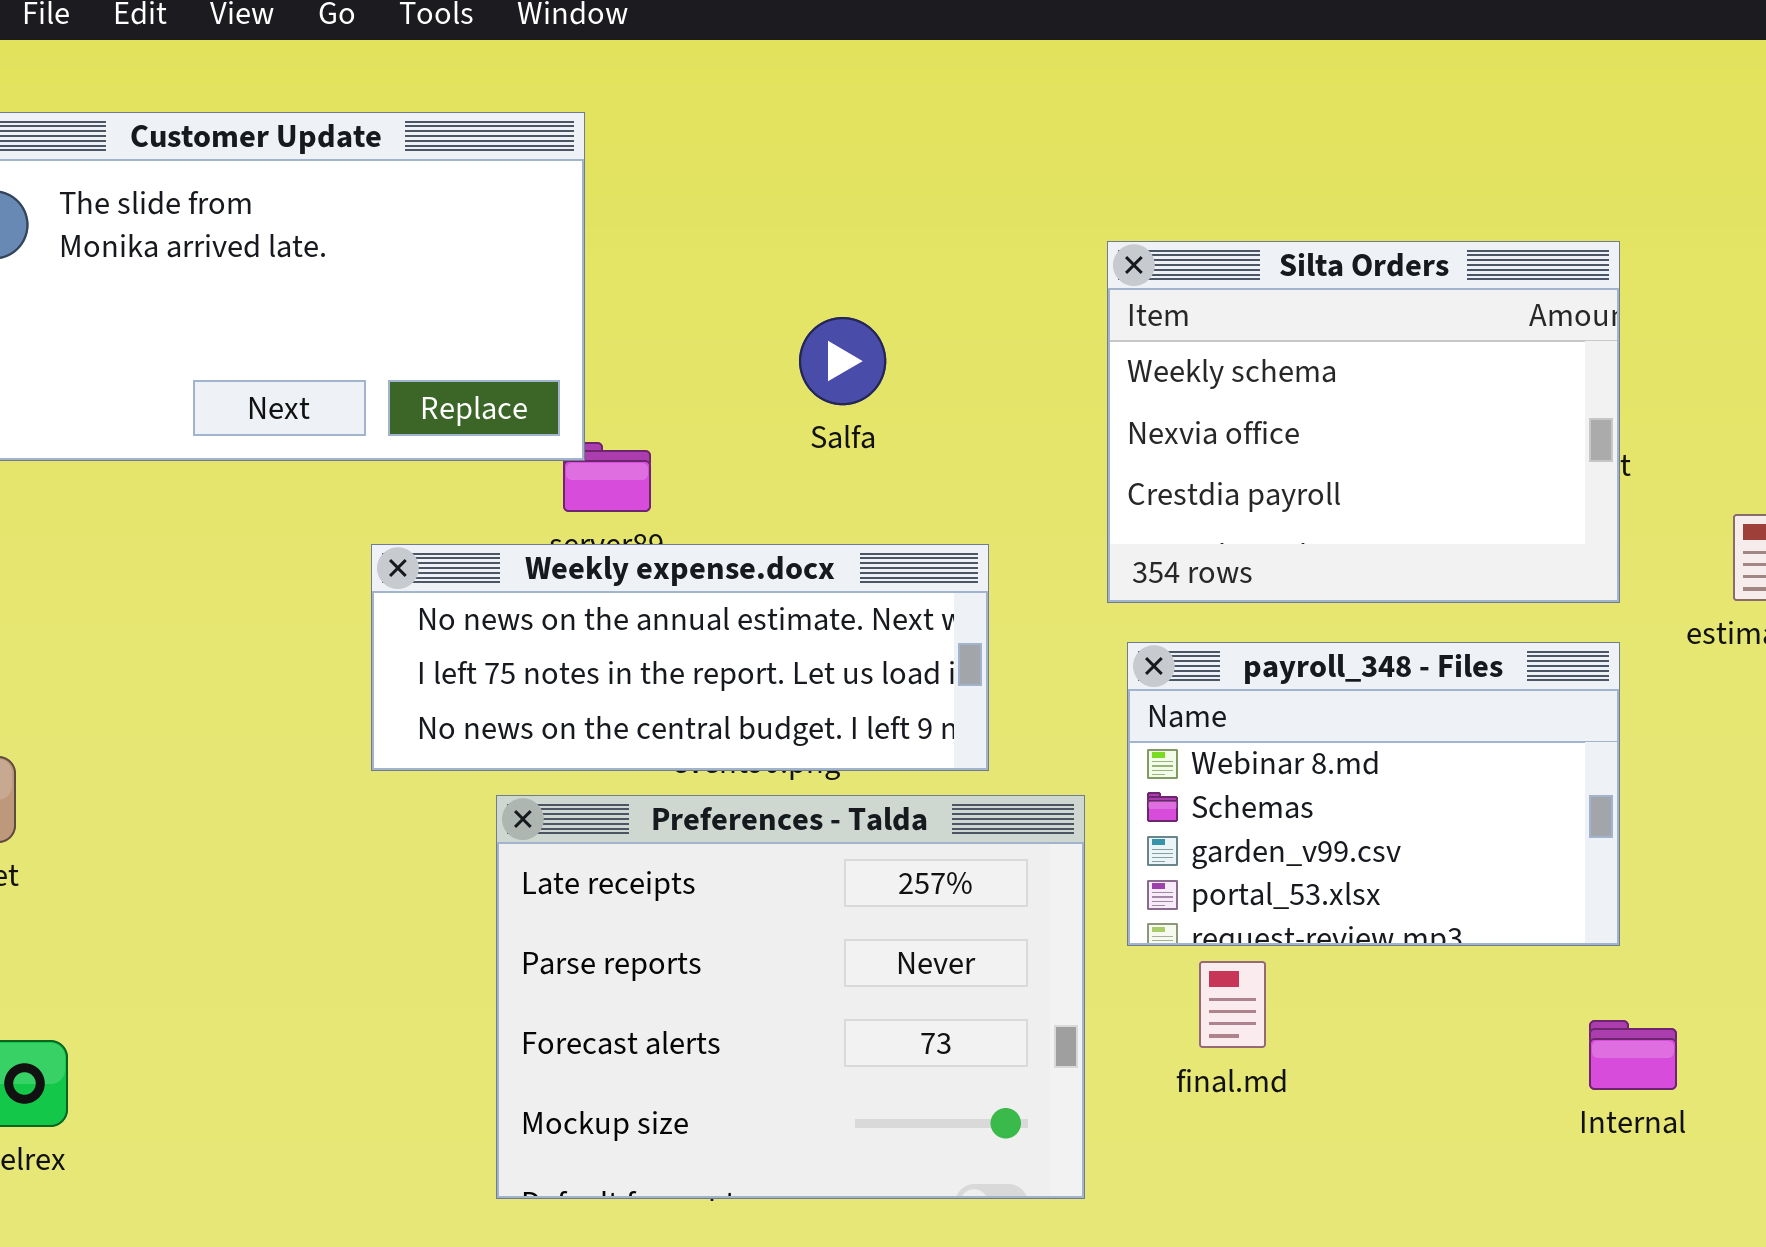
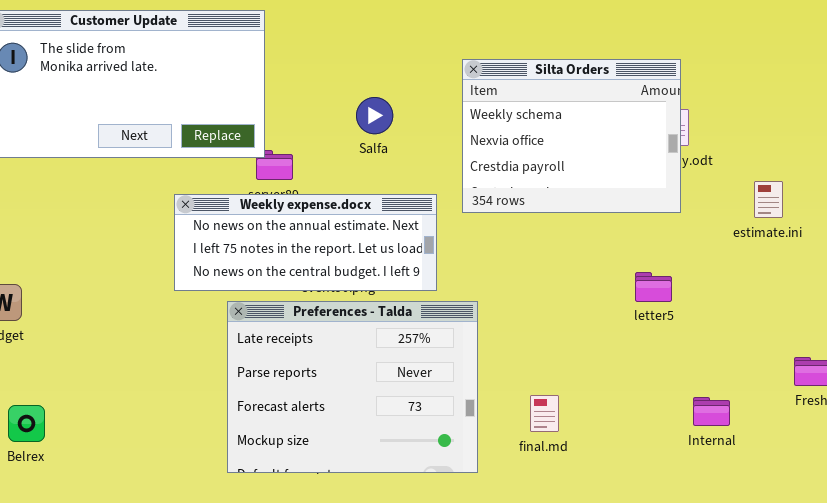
Silta Orders: [1107,241,1620,603] -> [462,59,681,213], moved
payroll_348 - Files: [1127,642,1620,946] -> none, closed
final.md: [1199,961,1266,1048] -> [530,395,559,432], moved

